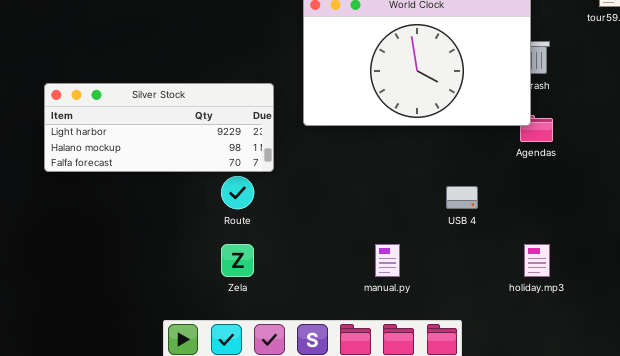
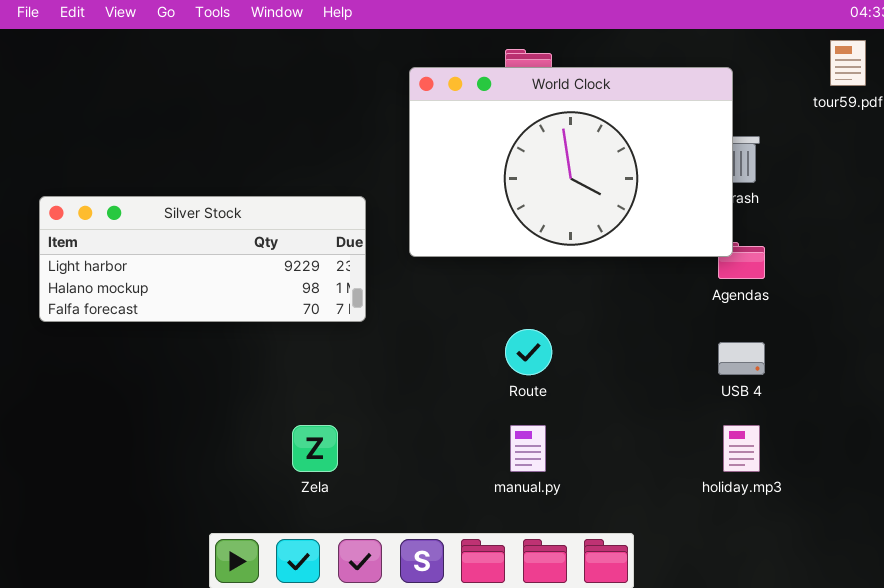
Route: [221,176,254,209] -> [505,329,552,375], moved
USB 4: [446,186,478,209] -> [718,342,765,375], moved

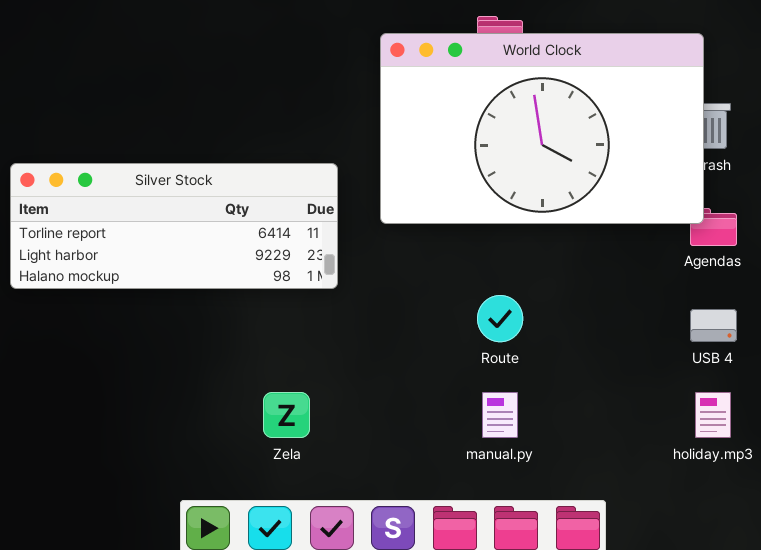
Silver Stock: [39,196,366,322] -> [10,163,338,289], scrolled up 1 row

